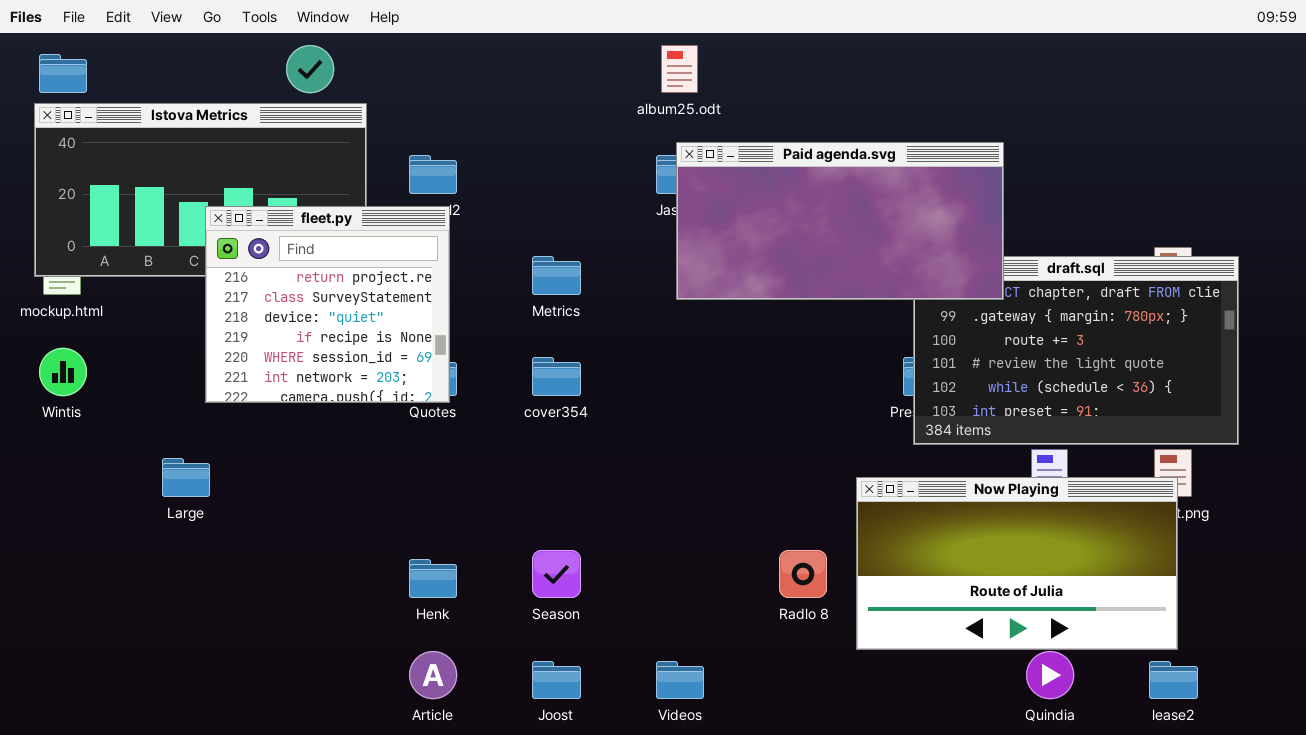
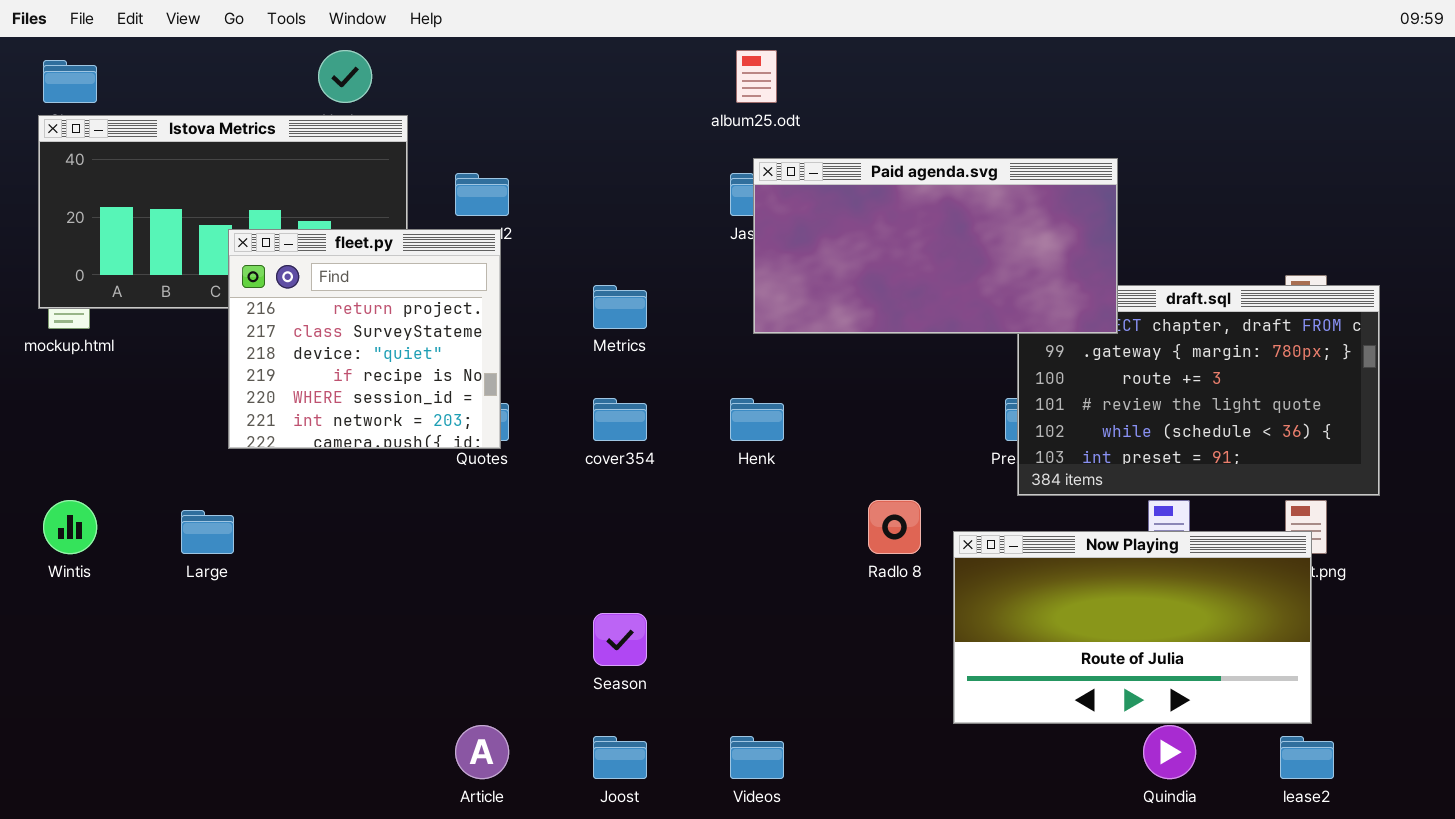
Wintis: [39,348,87,396] -> [43,500,97,554], moved
Radlo 8: [779,550,827,598] -> [868,500,921,554], moved
Henk: [409,559,457,598] -> [730,398,784,441], moved

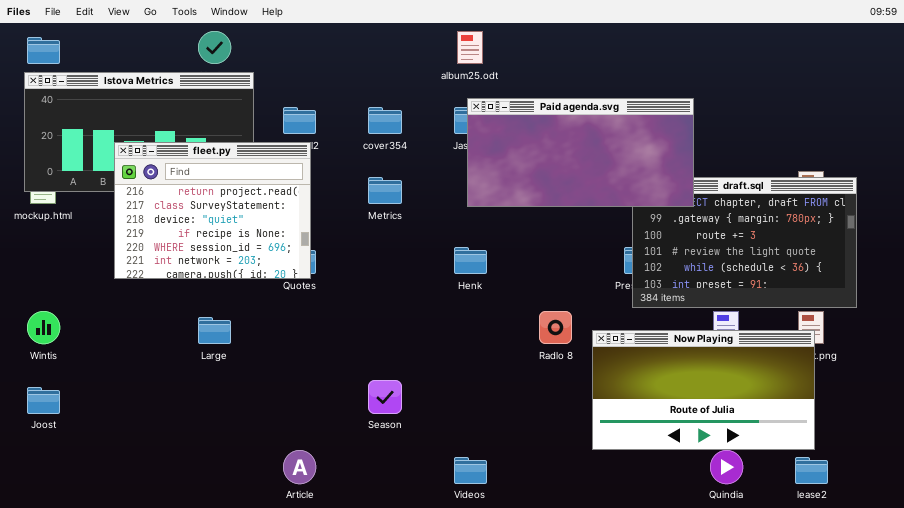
fleet.py: [228,229,501,449] -> [114,142,311,279], resized
cover354: [593,398,647,441] -> [368,107,402,134], moved
Large: [181,510,234,554] -> [198,317,231,344], moved
Joost: [593,736,647,779] -> [27,387,60,414], moved

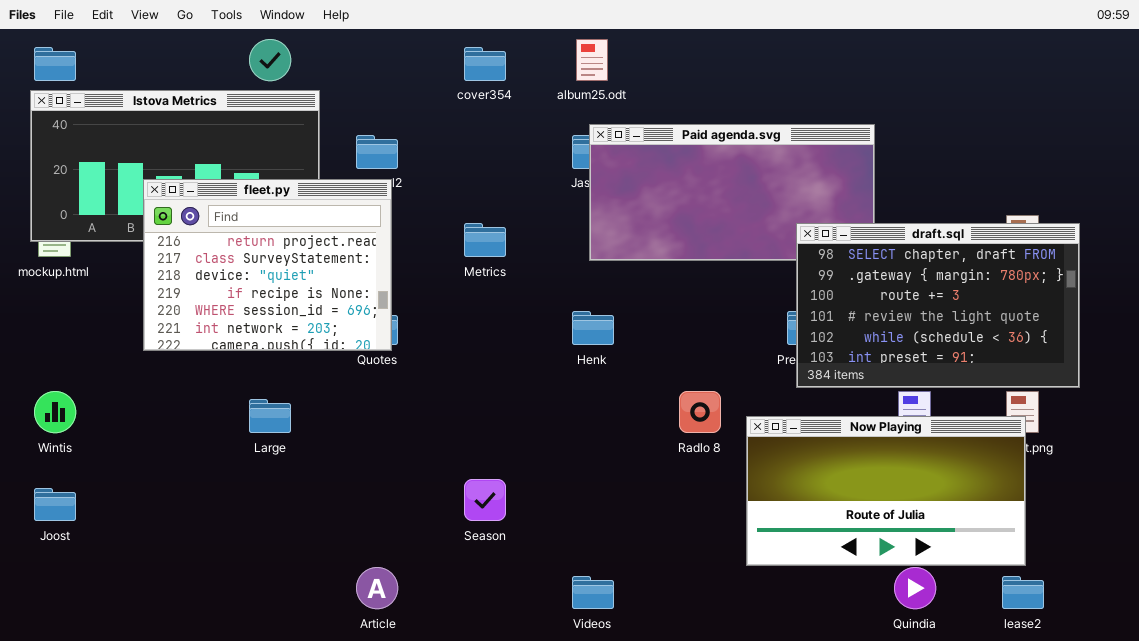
cover354: [368,107,402,134] -> [464,47,506,81], moved
draft.sql: [632,177,857,308] -> [796,223,1080,388], raised

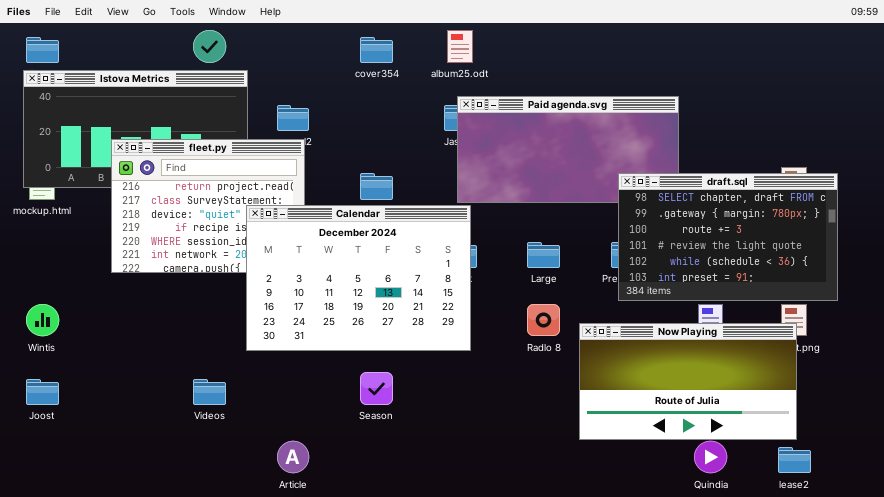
Calendar: none -> [246,205,471,351], opened
Large: [249,399,291,433] -> [527,242,560,268], moved
Videos: [572,576,614,609] -> [193,379,226,405], moved

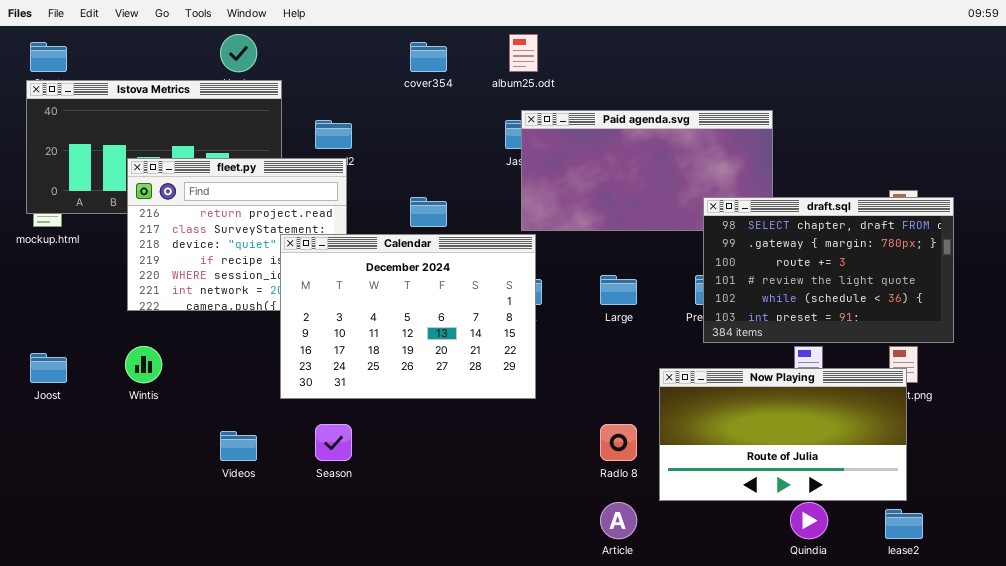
Wintis: [26,304,59,336] -> [125,346,162,383], moved
Radlo 8: [527,304,560,336] -> [600,424,637,461], moved
Season: [360,372,393,405] -> [315,424,352,461], moved
Joost: [26,379,59,405] -> [30,353,67,383], moved
Article: [277,441,309,473] -> [600,502,637,539], moved

